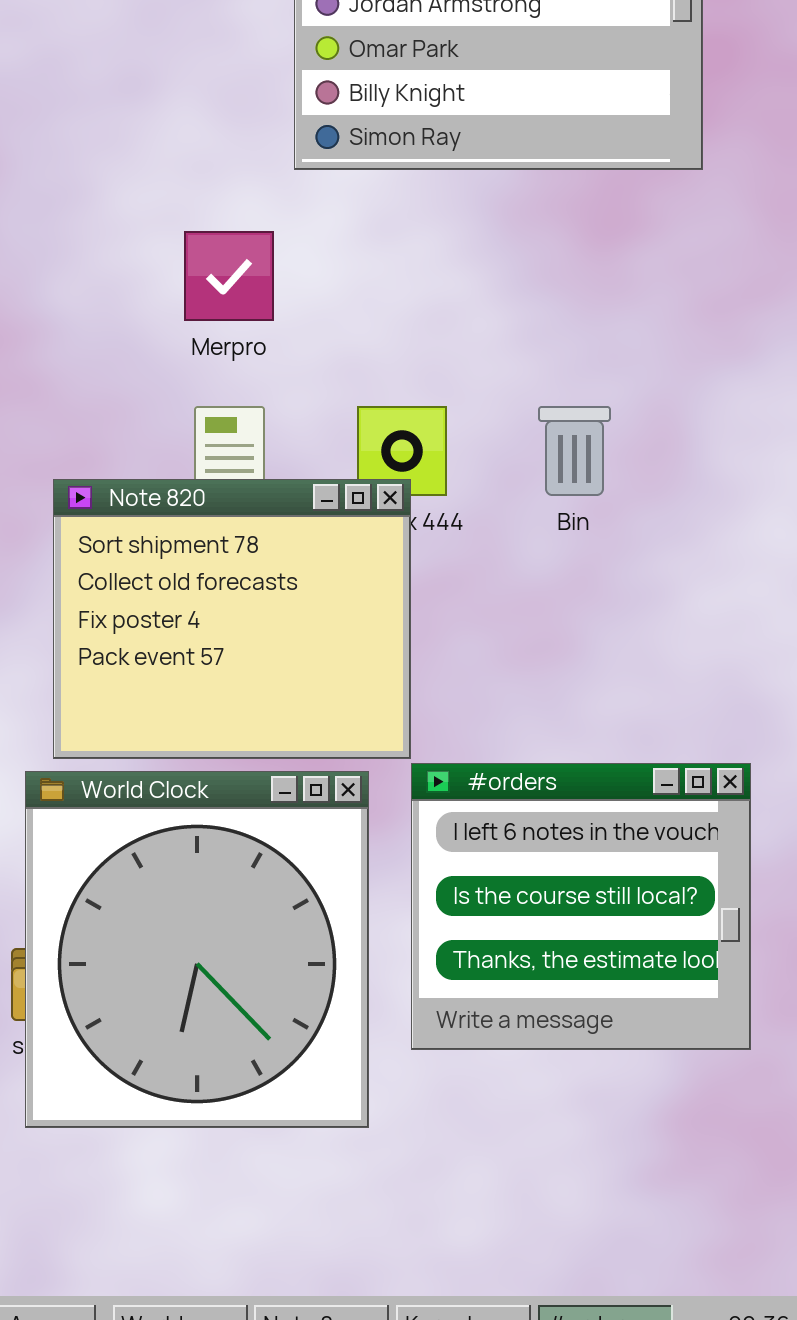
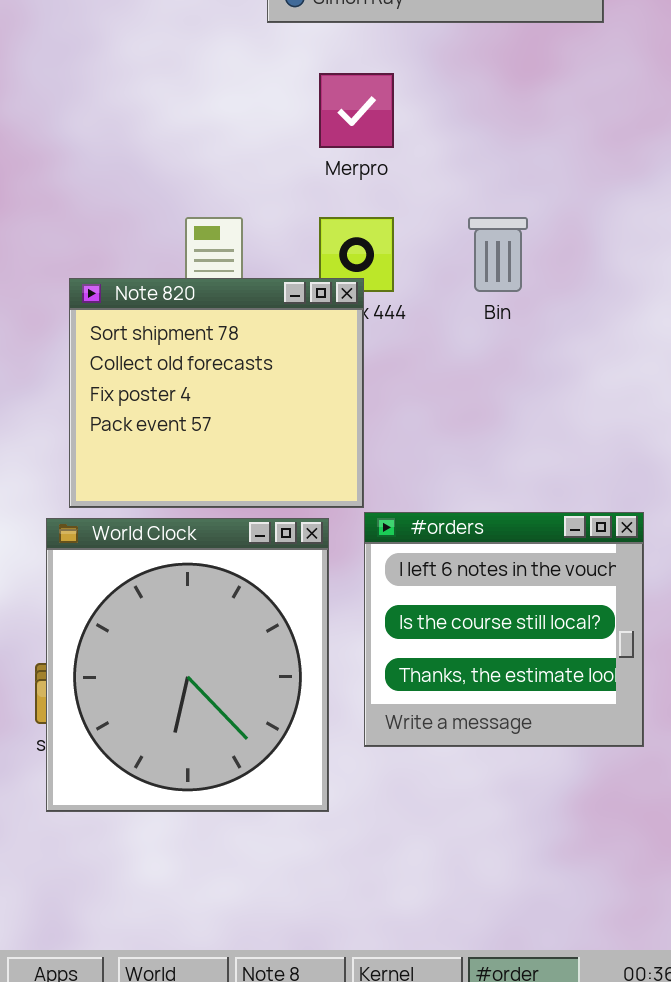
Merpro: [184,231,274,321] -> [319,73,394,148], moved

